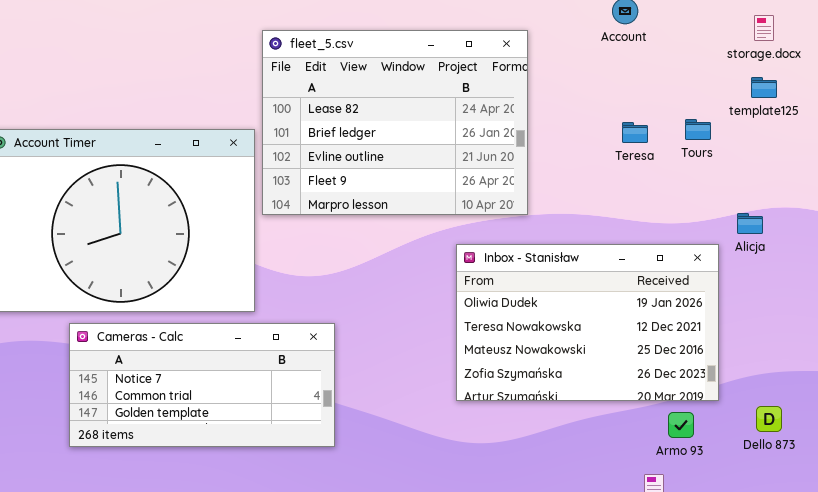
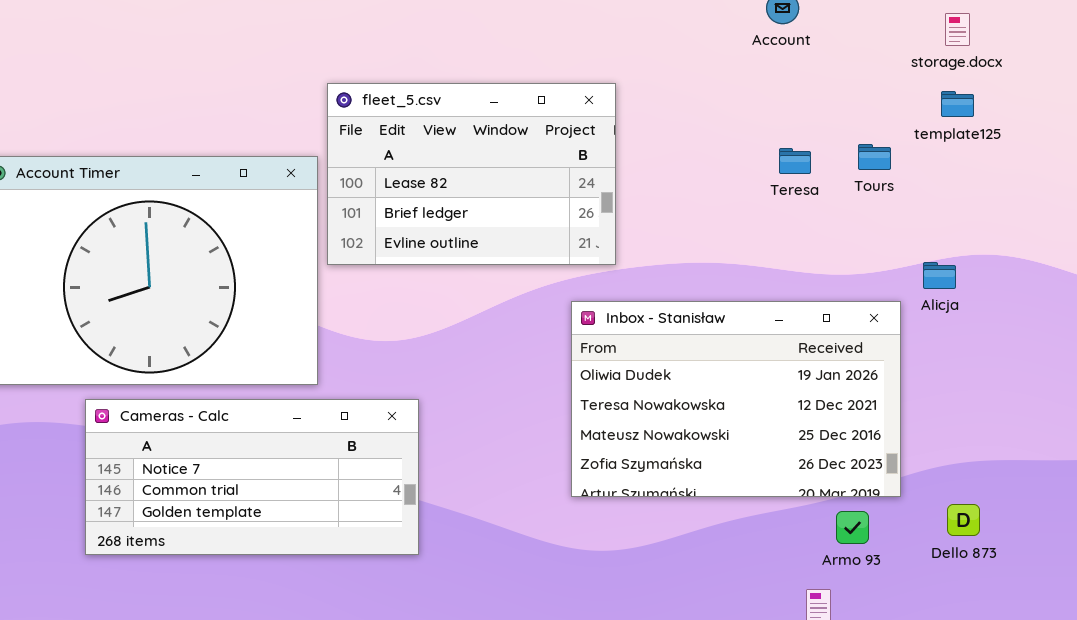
fleet_5.csv: [262,30,528,215] -> [327,83,616,265], resized

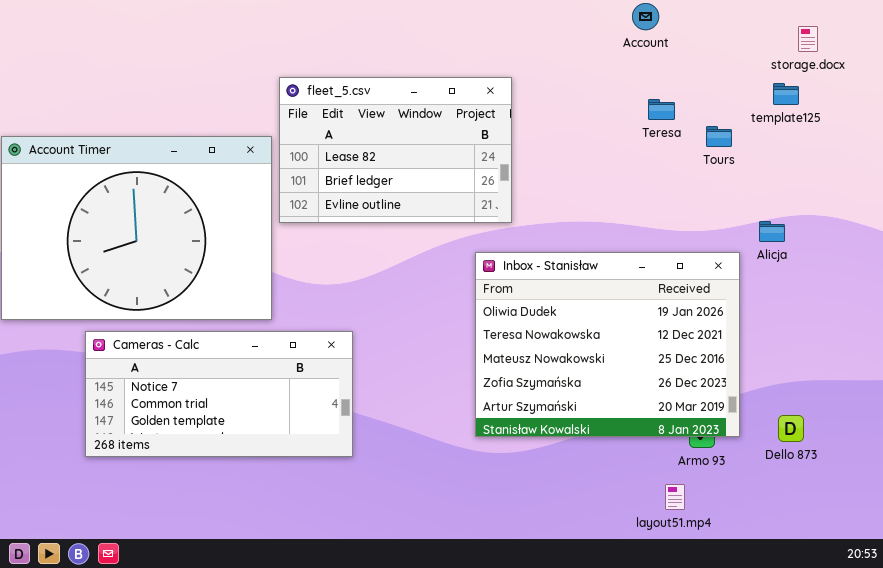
storage.docx: [945,13,970,46] -> [798,26,818,52], moved
Teresa: [779,148,811,174] -> [648,99,675,120], moved
Inbox - Stanisław: [571,301,901,497] -> [475,252,740,437], resized

